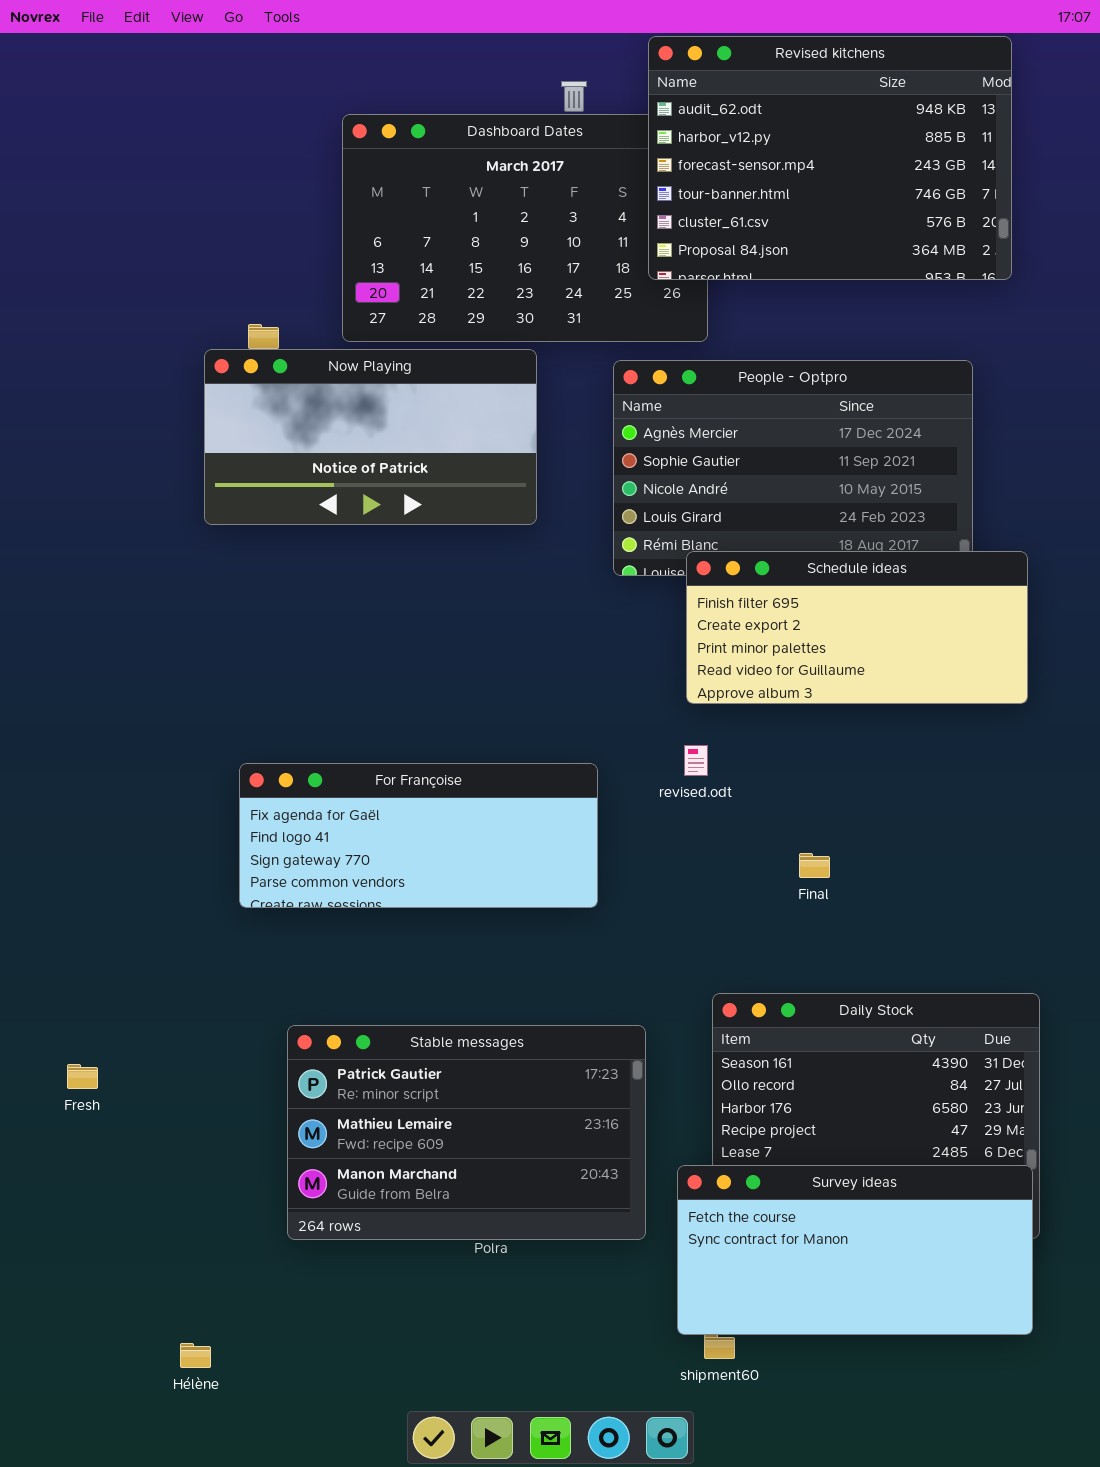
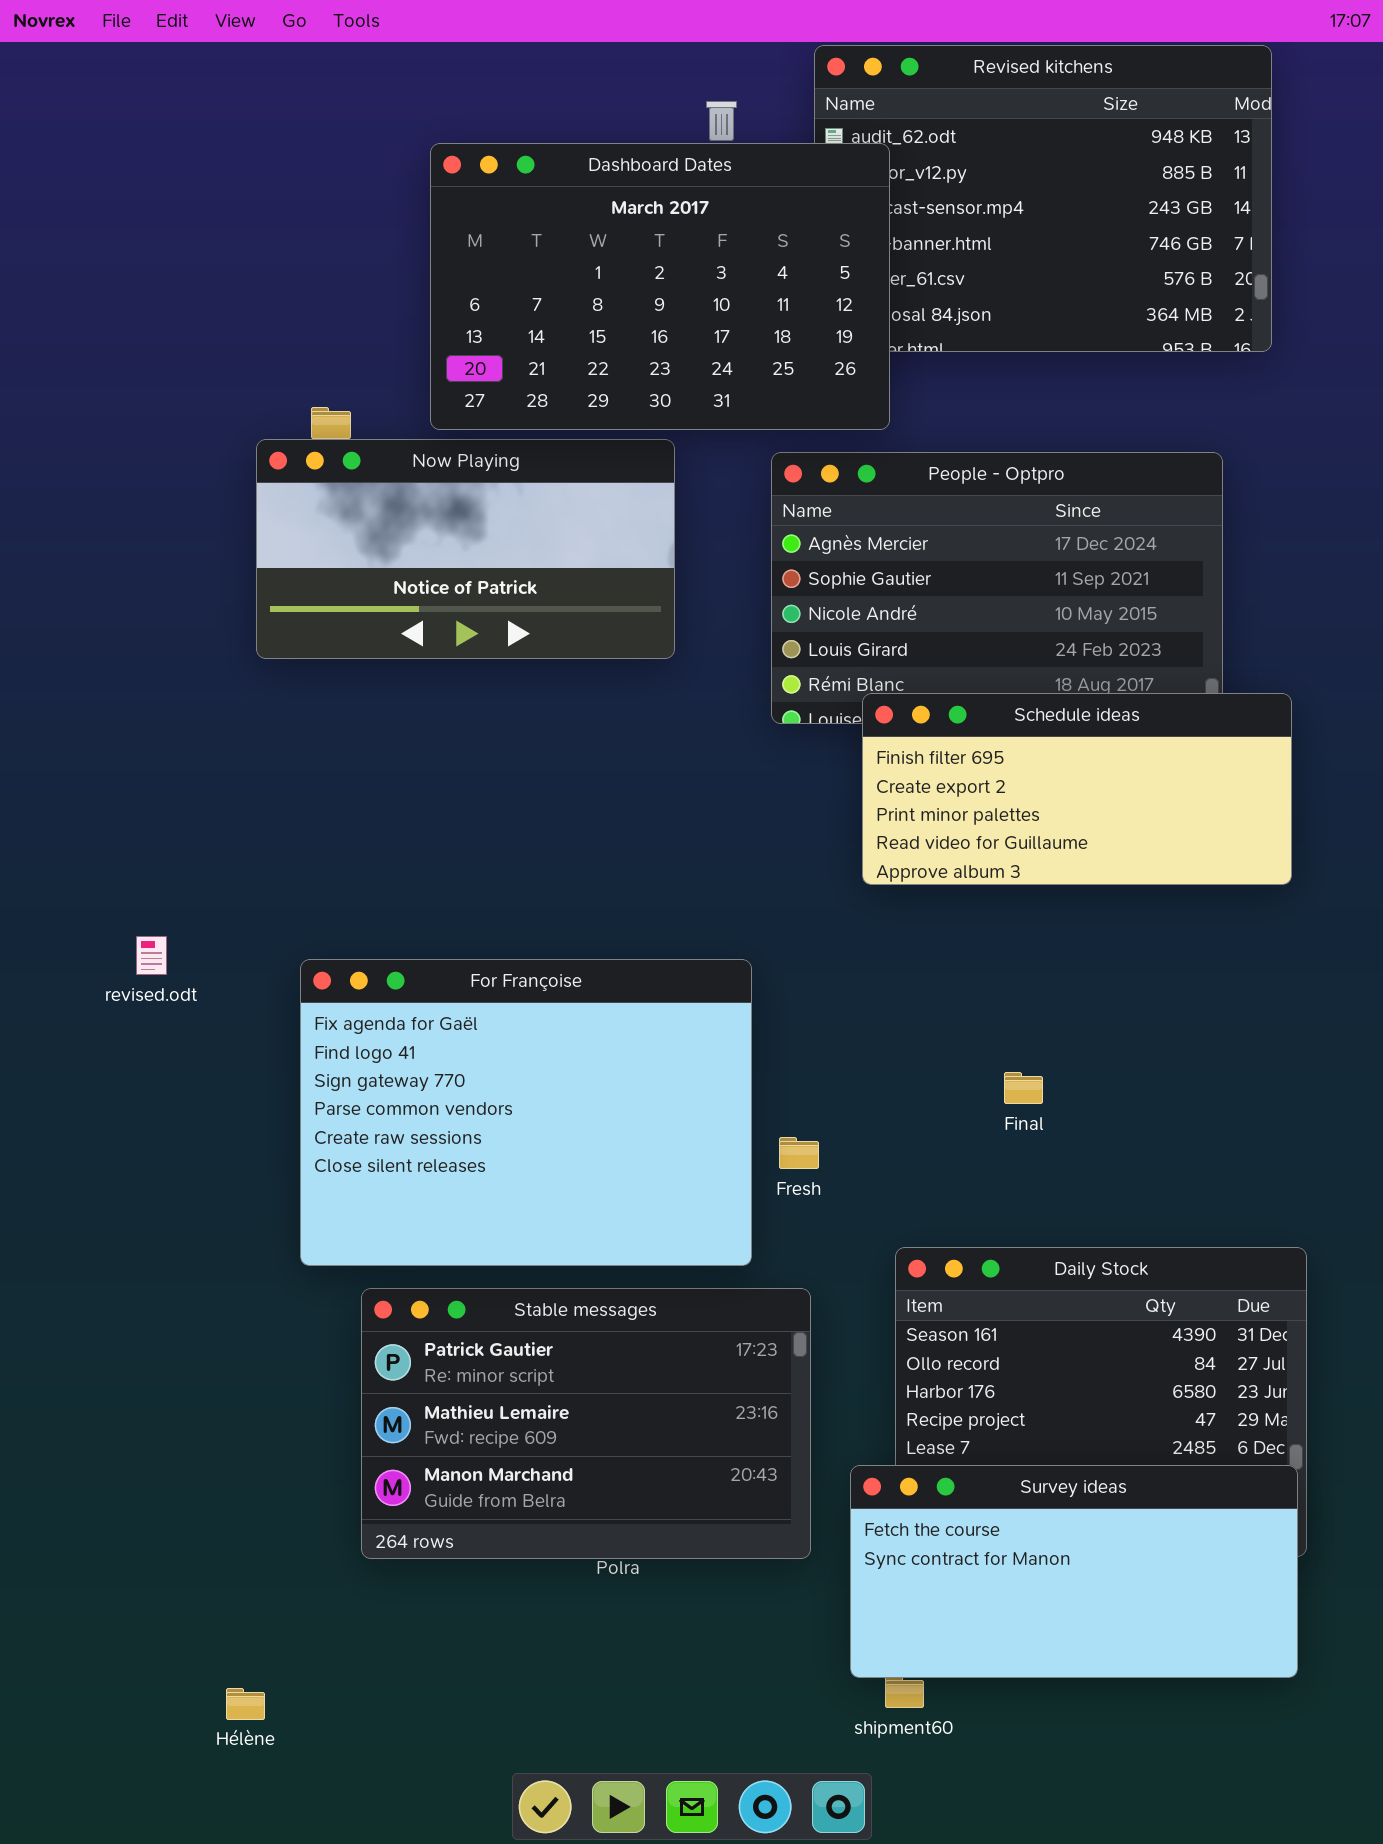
Dashboard Dates: [342,114,708,342] -> [430,143,890,430], raised
revised.odt: [684,745,708,776] -> [136,936,167,975], moved
For Françoise: [239,763,598,908] -> [300,959,752,1266], resized
Fresh: [67,1064,98,1089] -> [779,1137,819,1169], moved

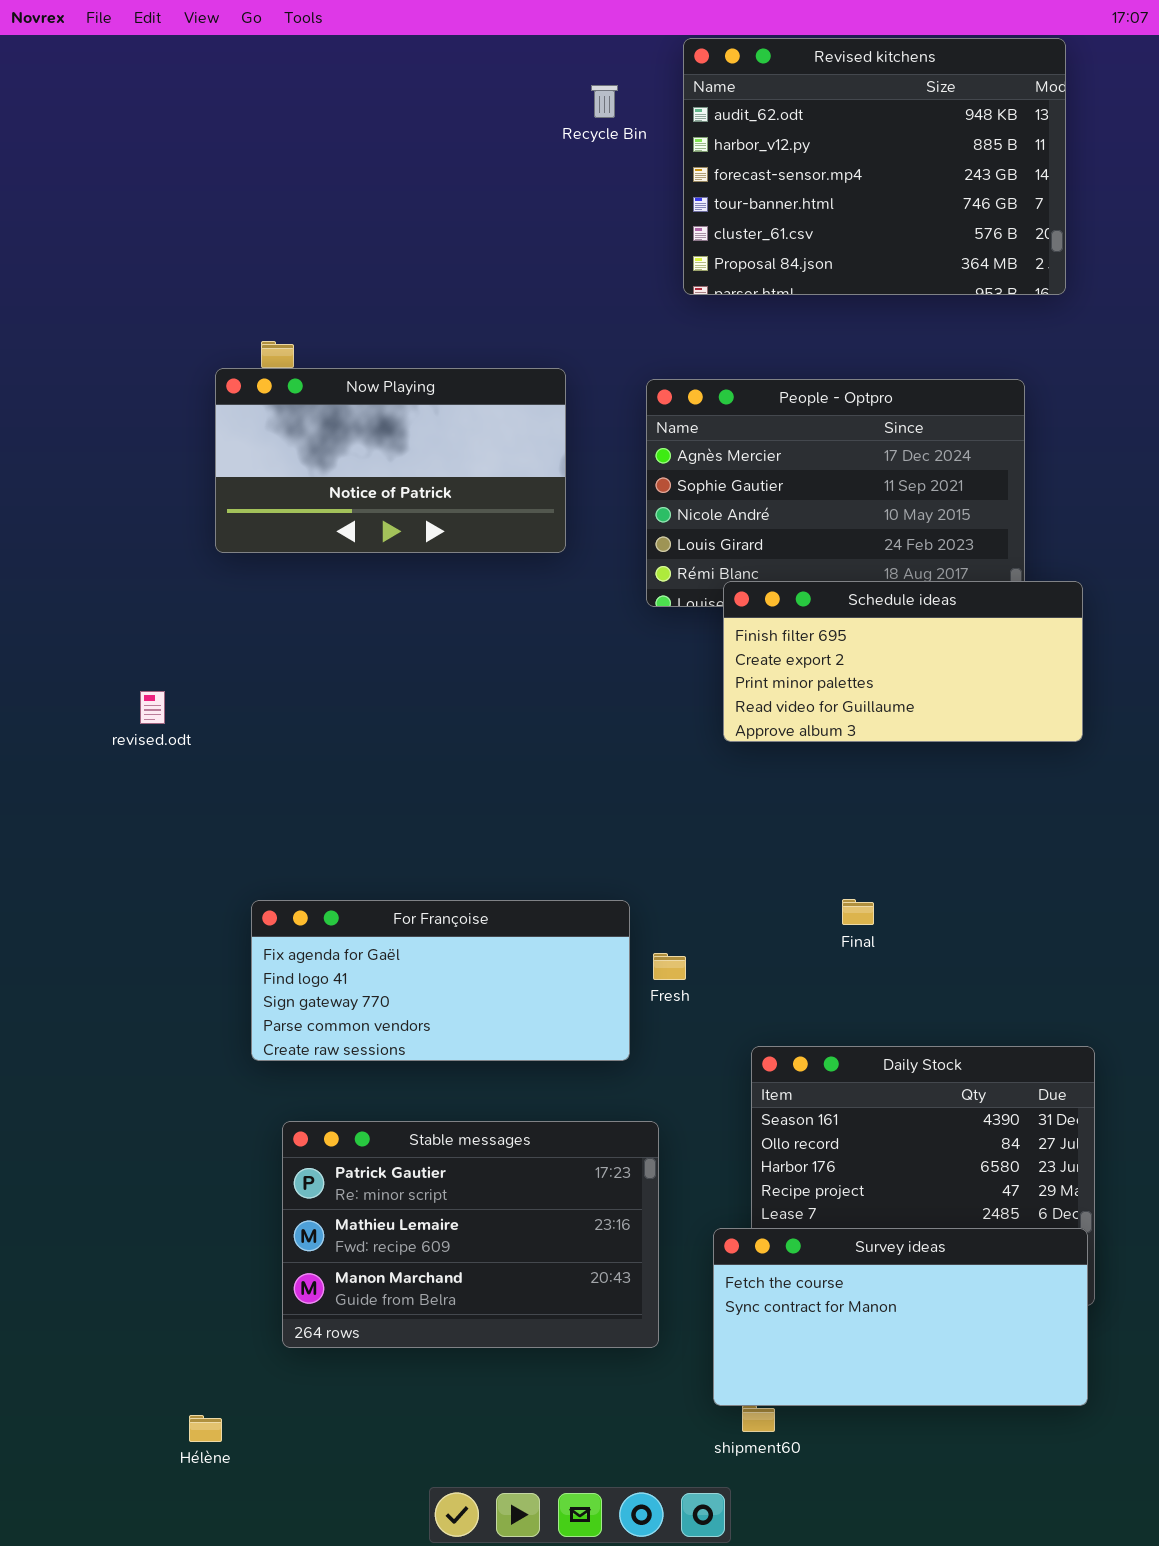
Dashboard Dates: [430,143,890,430] -> none, closed
revised.odt: [136,936,167,975] -> [140,691,165,724], moved
For Françoise: [300,959,752,1266] -> [251,900,630,1061], resized
Stable messages: [361,1288,811,1559] -> [282,1121,659,1348], moved

